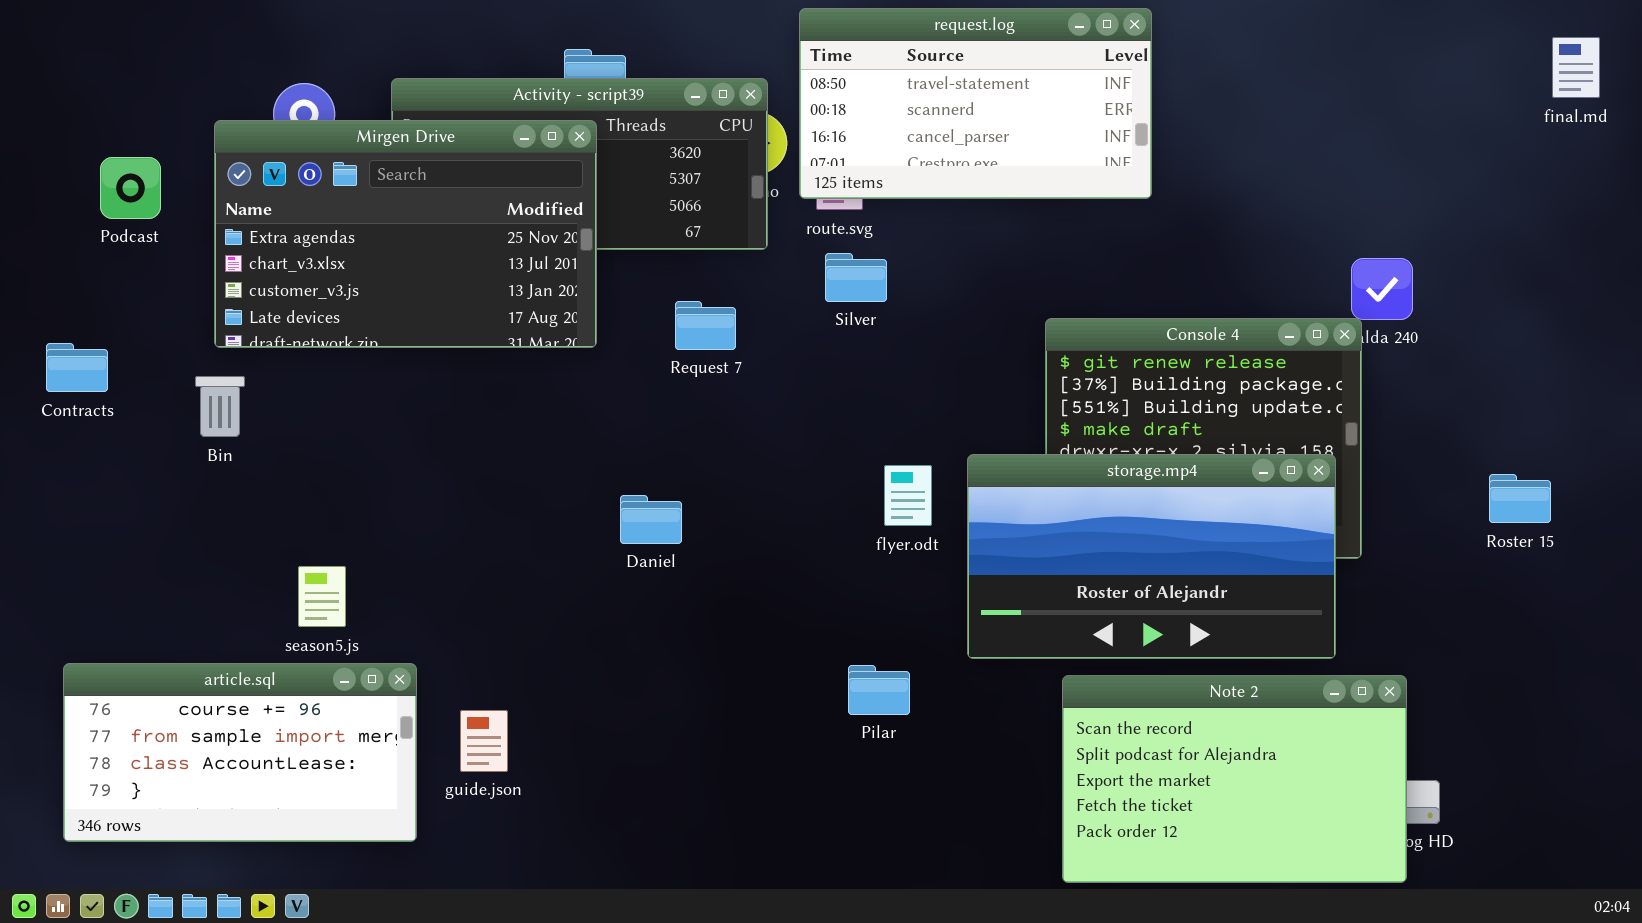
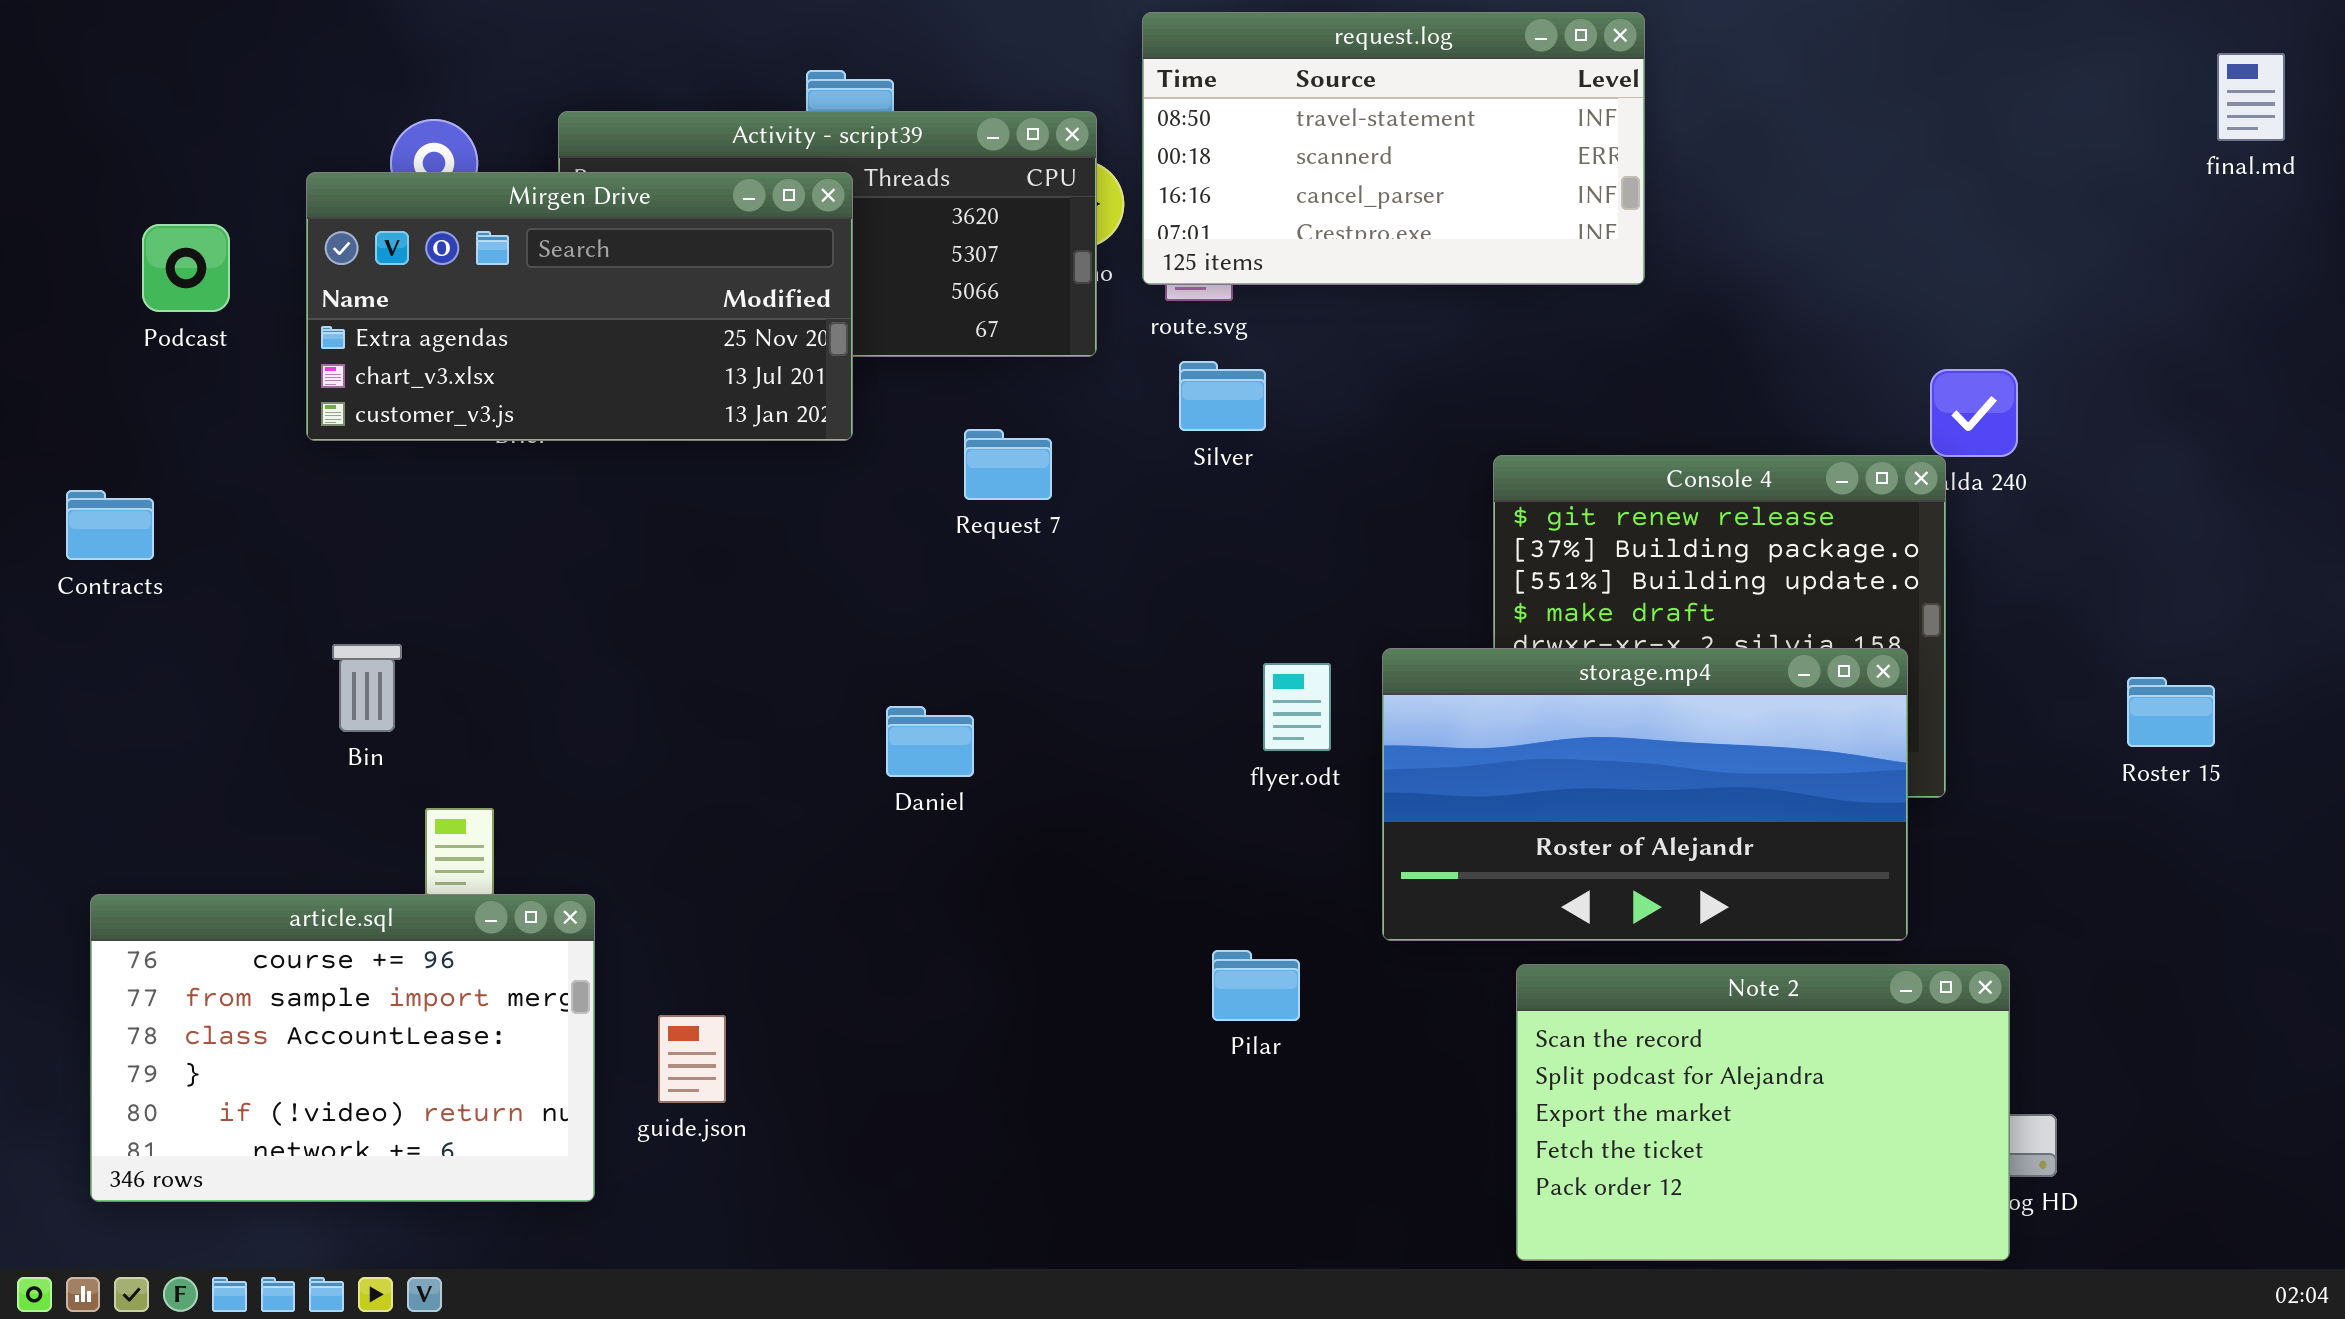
Mirgen Drive: [214,120,597,348] -> [306,172,853,441], resized
Bin: [195,376,245,437] -> [332,644,402,732], moved
article.sql: [63,663,417,842] -> [90,894,595,1202], resized

